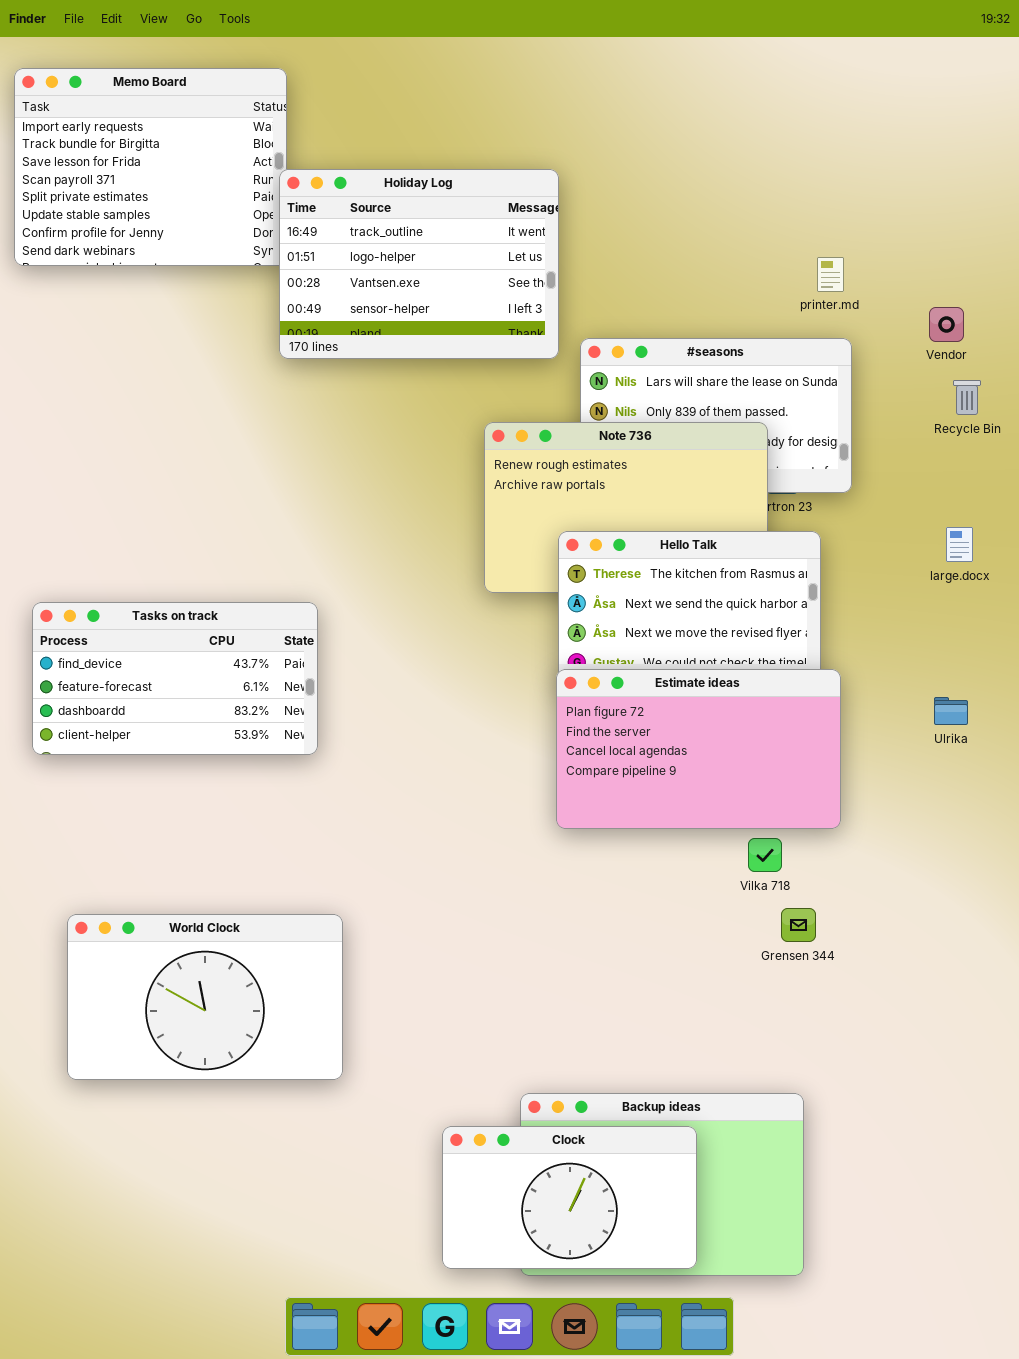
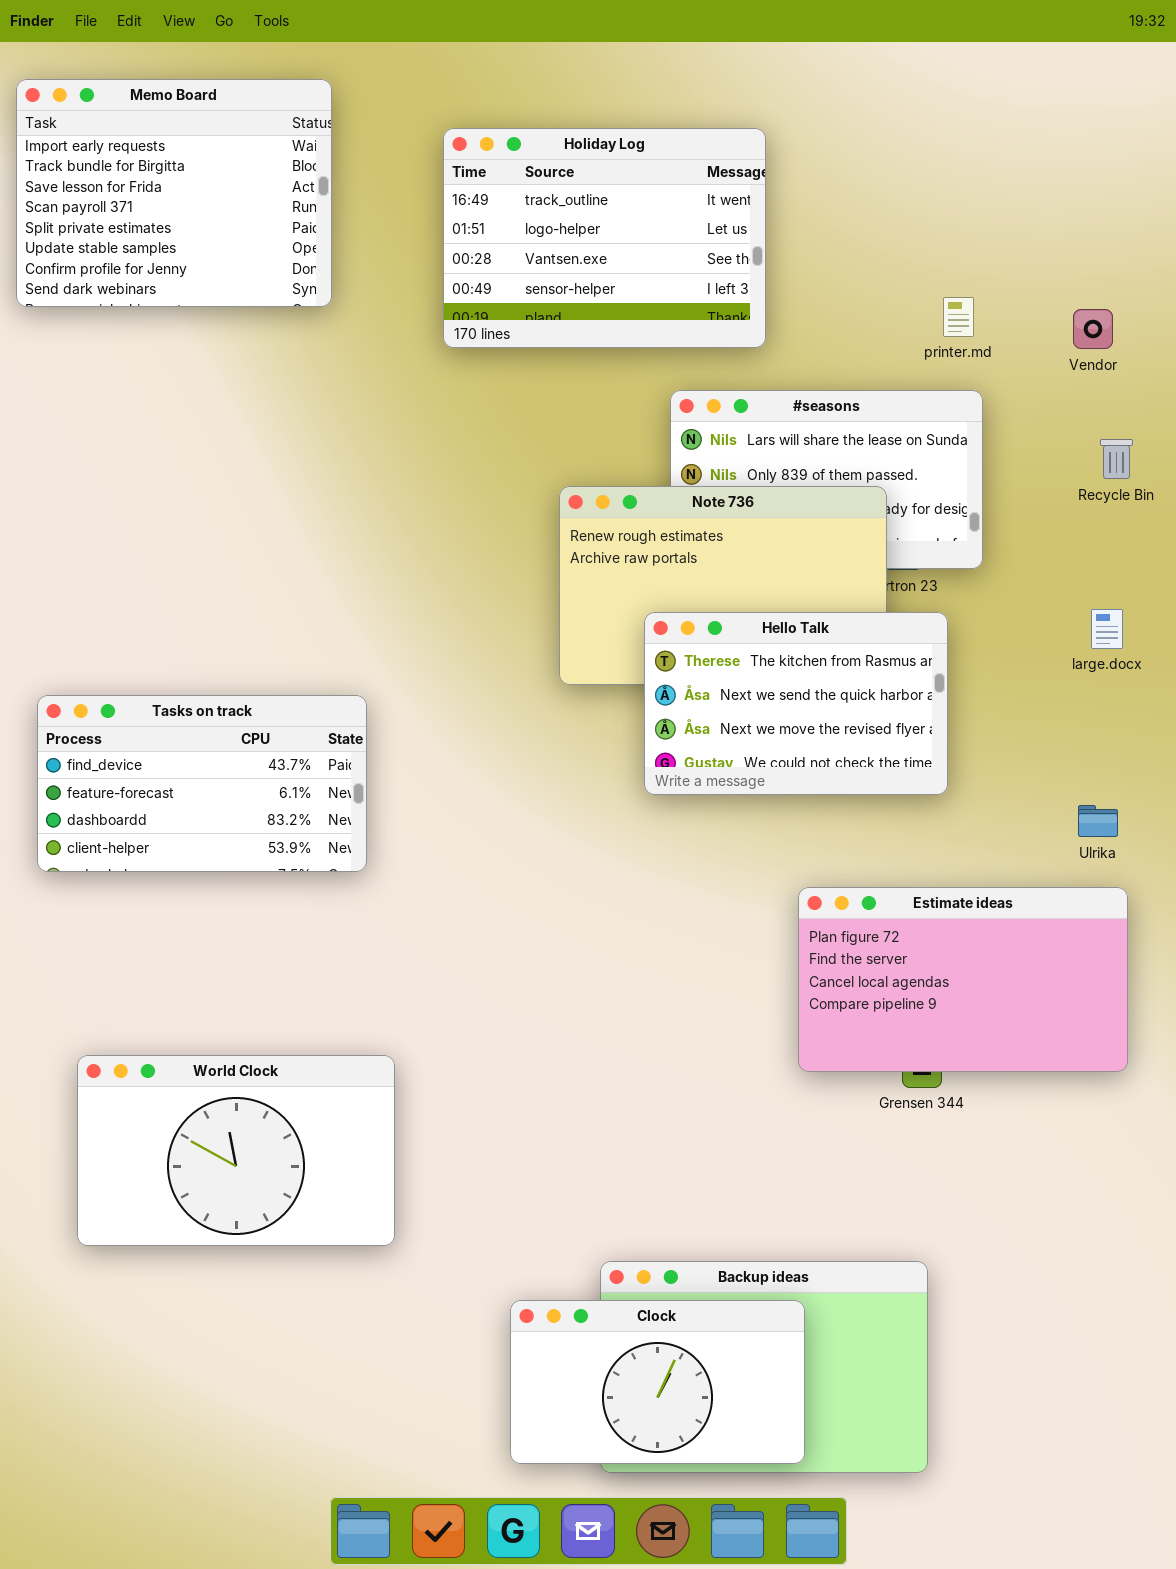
Holiday Log: [279,169,559,359] -> [443,128,766,348], moved
Vendor: [929,307,964,342] -> [1073,309,1113,349], moved
Estimate ideas: [556,669,841,829] -> [798,887,1128,1072], moved

